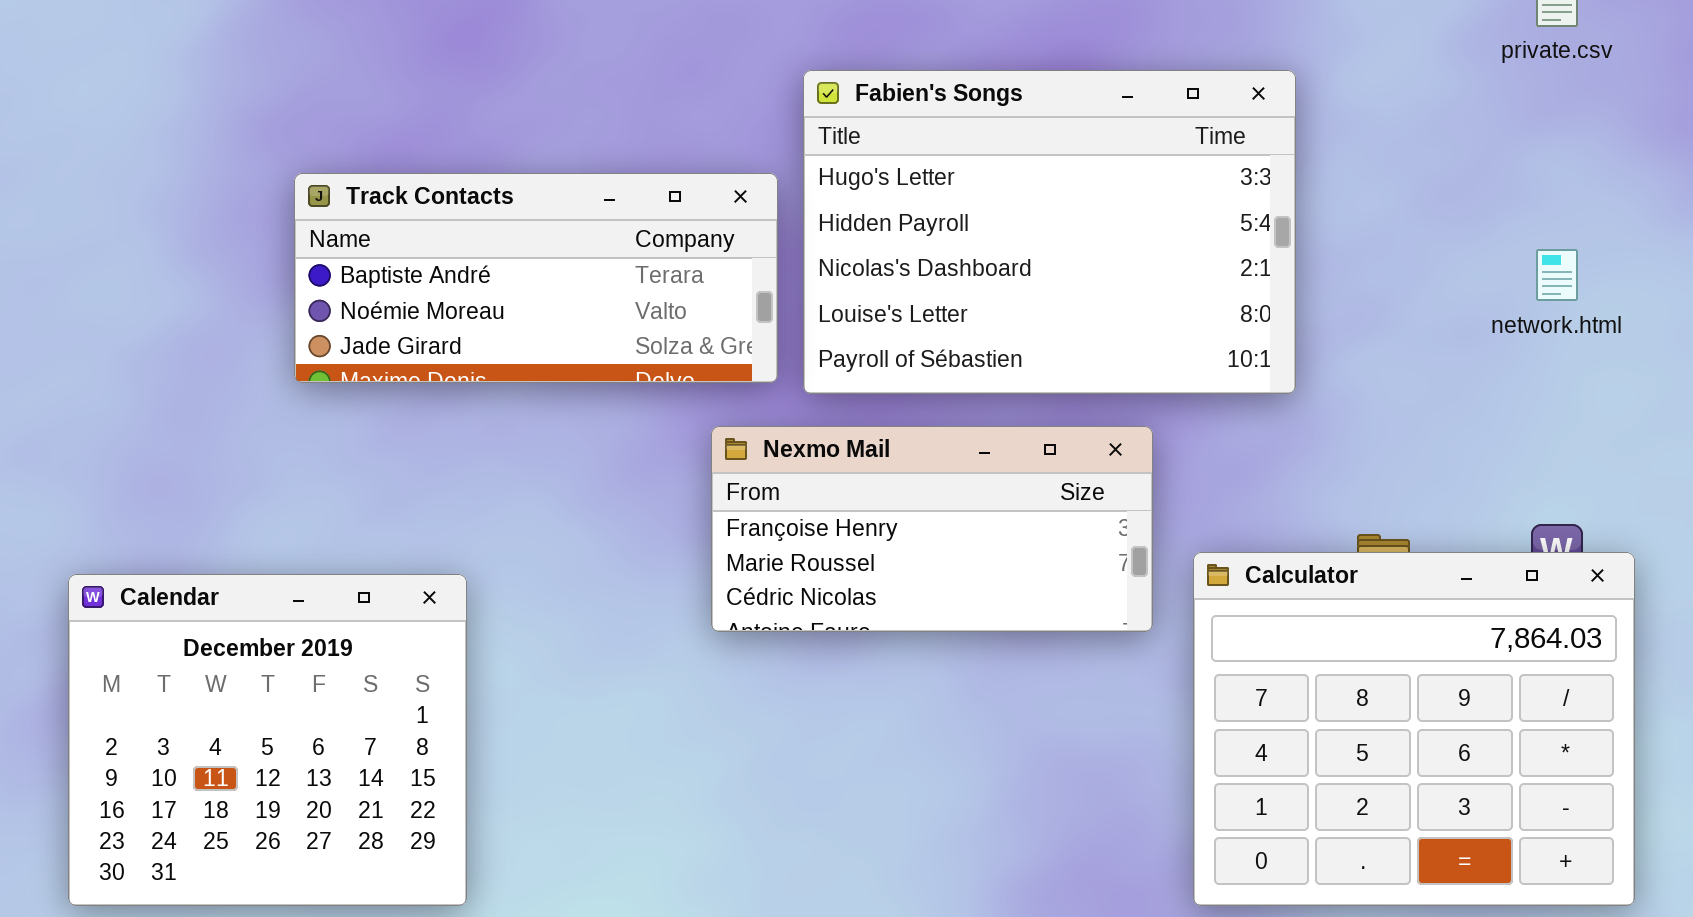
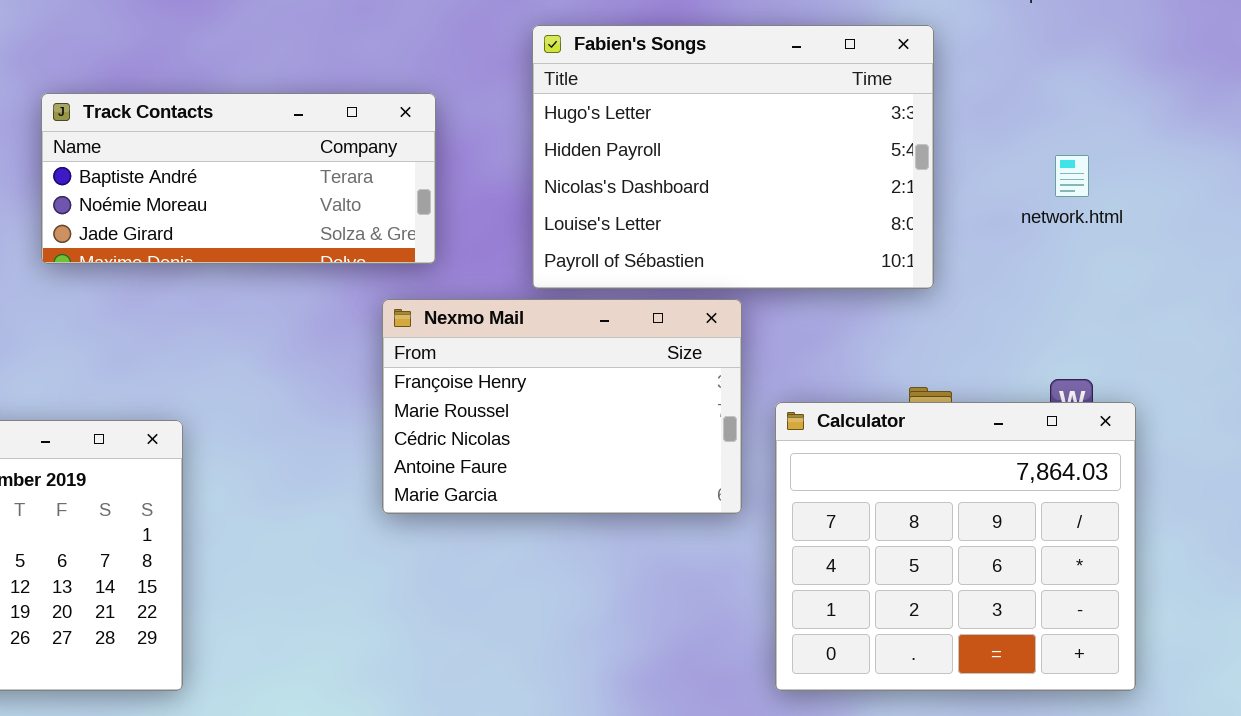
Fabien's Songs: [803,70,1296,394] -> [532,25,934,289], moved
Nexmo Mail: [711,426,1153,632] -> [382,299,742,514], resized

